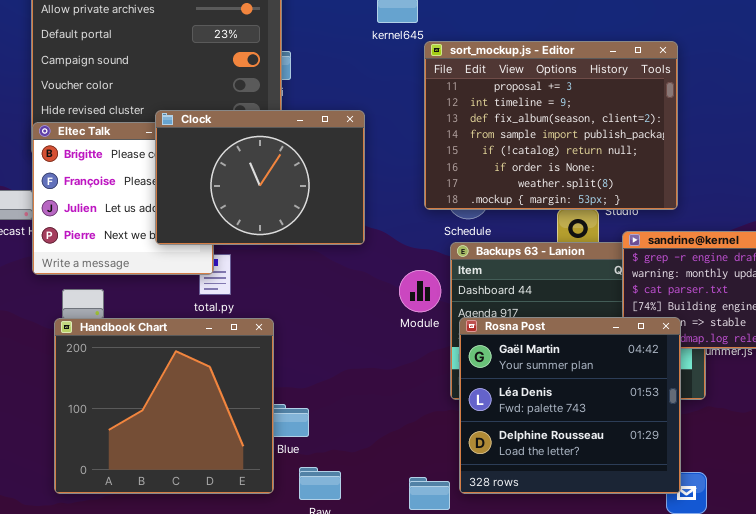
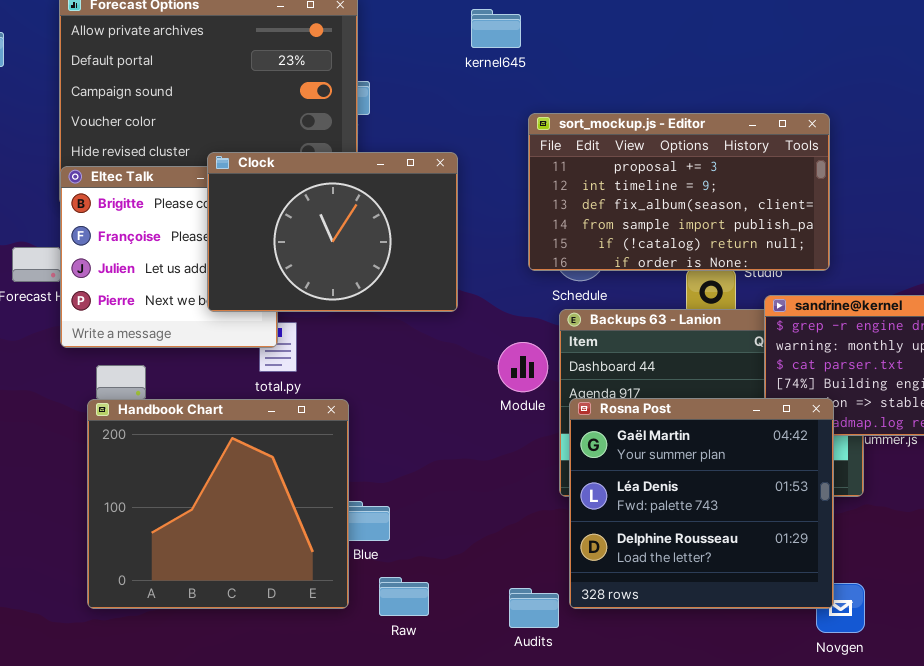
sort_mockup.js - Editor: [424,41,678,210] -> [528,113,830,271], resized

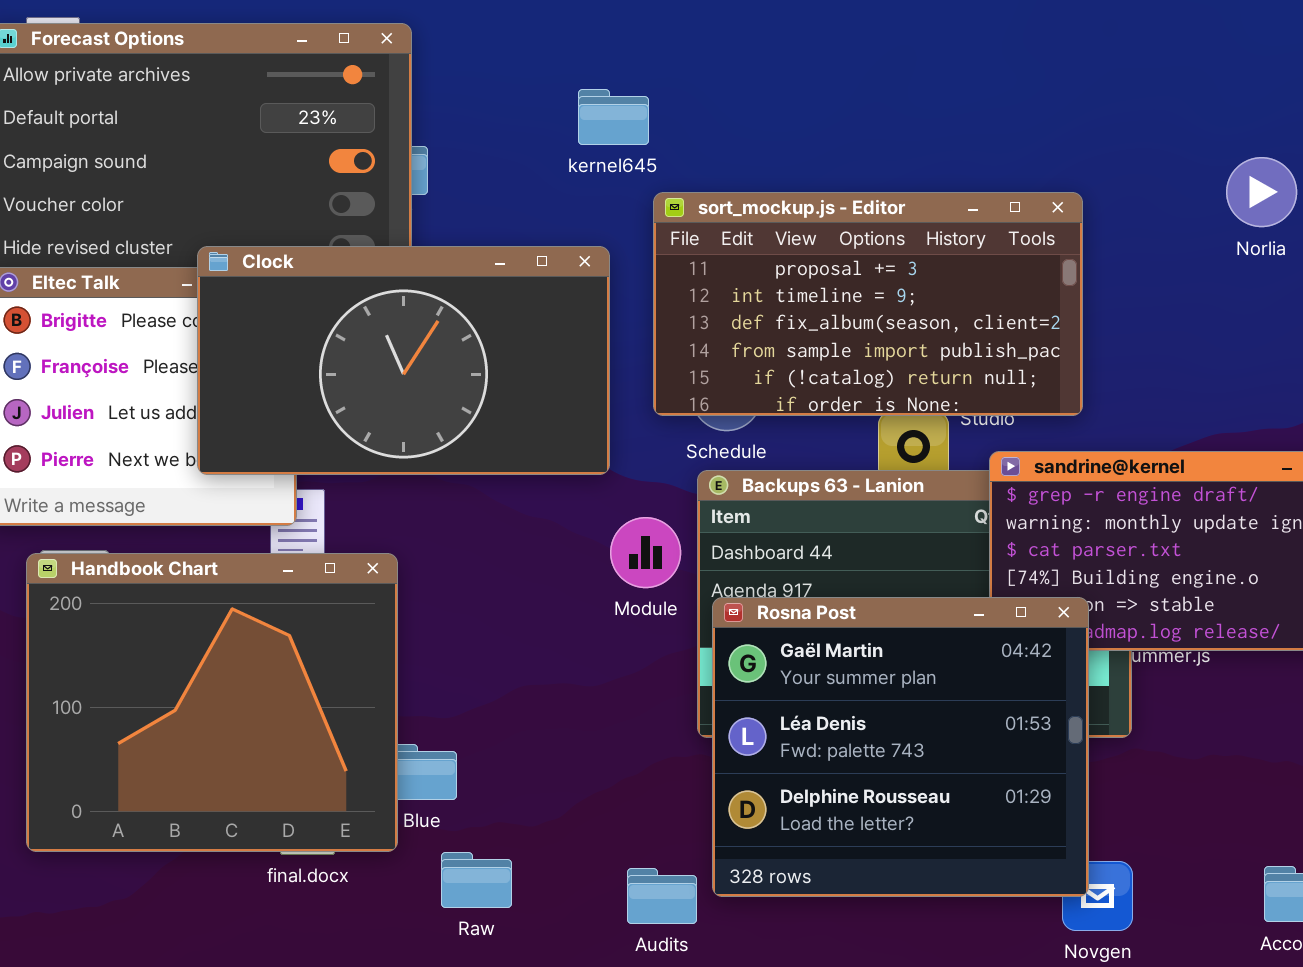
kernel645: [471,9,521,48] -> [578,89,649,145], moved
Clock: [207,152,458,312] -> [197,246,610,475], resized
Handbook Chart: [87,399,349,609] -> [26,553,398,852], moved

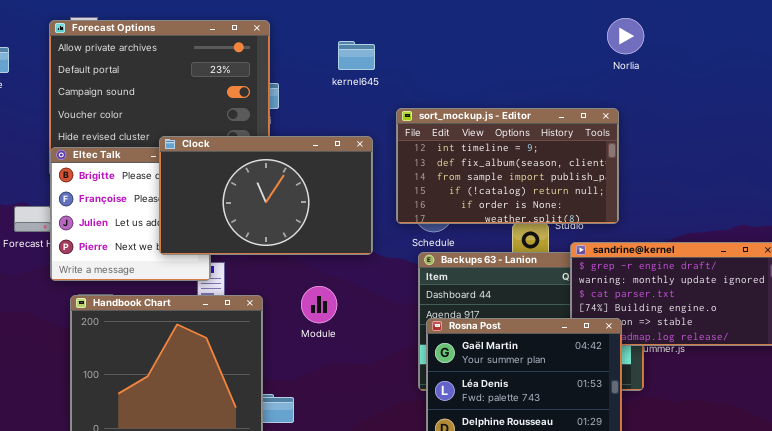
kernel645: [578,89,649,145] -> [338,41,375,70], moved
Norlia: [1226,157,1297,227] -> [607,18,644,54], moved
sort_mockup.js - Editor: [653,192,1083,416] -> [396,108,619,224], scrolled down 1 row
Module: [610,517,681,588] -> [301,286,337,323], moved

